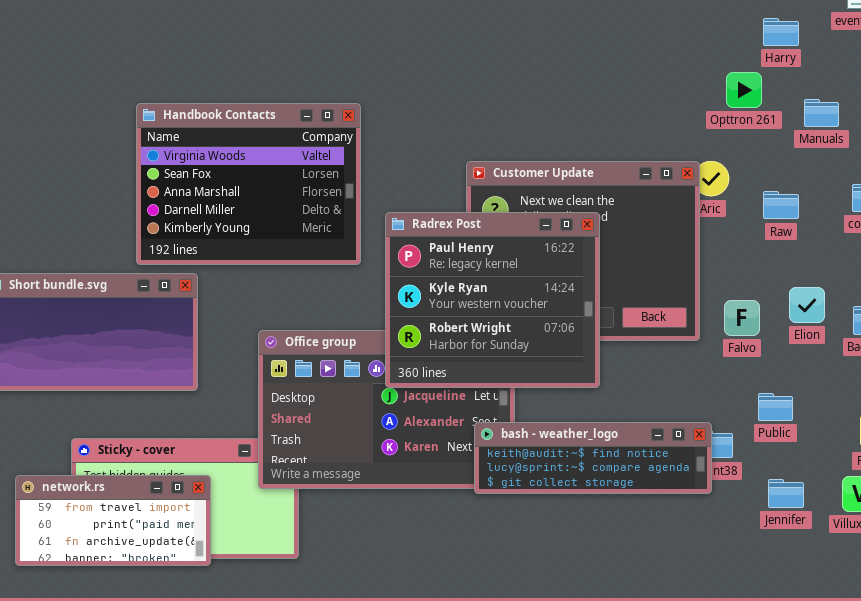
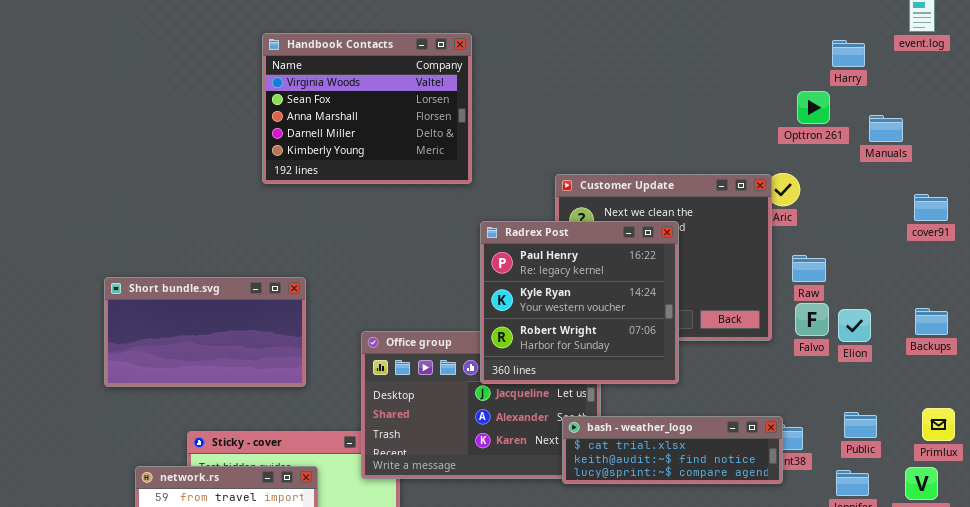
Handbook Contacts: [136,103,361,265] -> [262,33,472,184], moved
Raw: [763,191,799,219] -> [792,255,826,282], moved
Elion: [789,287,825,323] -> [838,309,871,342], moved
Public: [758,393,793,421] -> [844,412,877,438], moved
bash - weather_logo: [474,422,712,494] -> [562,416,783,484], scrolled up 1 row

